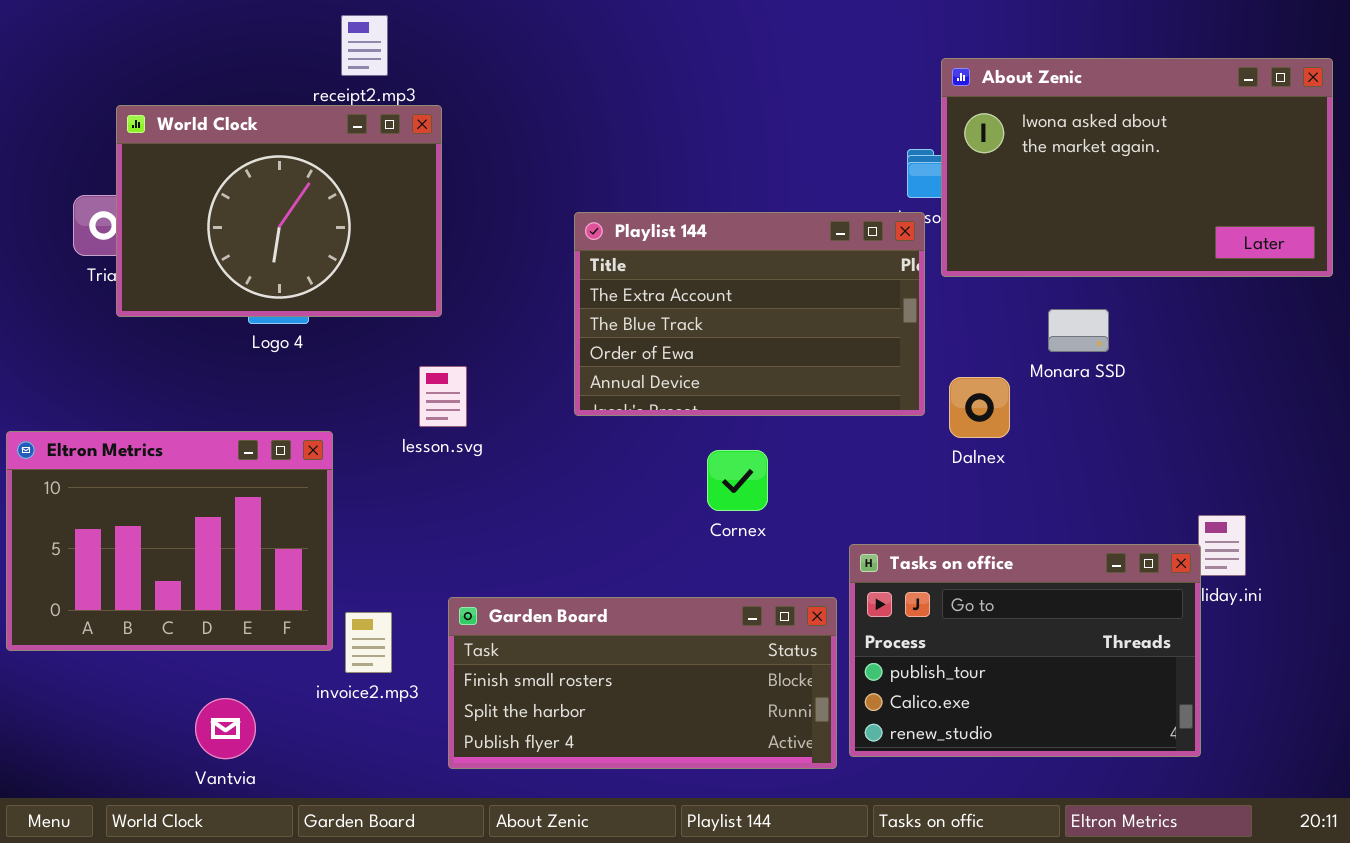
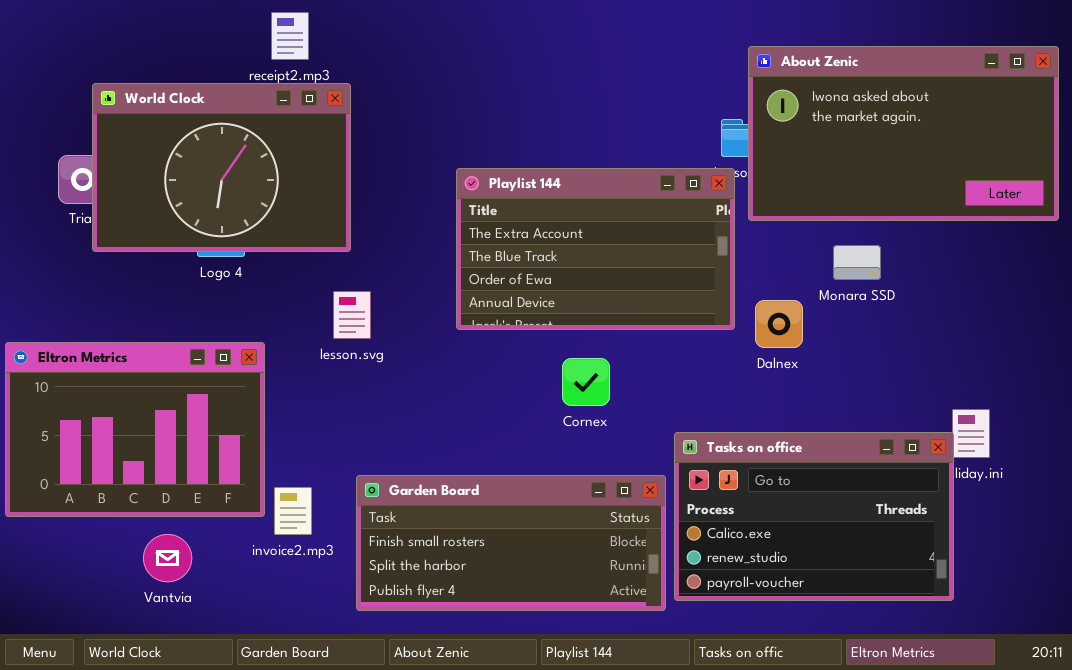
Tasks on office: [849,544,1201,757] -> [674,432,954,601], scrolled down 1 row
Vantvia: [195,698,256,759] -> [143,534,192,582], moved

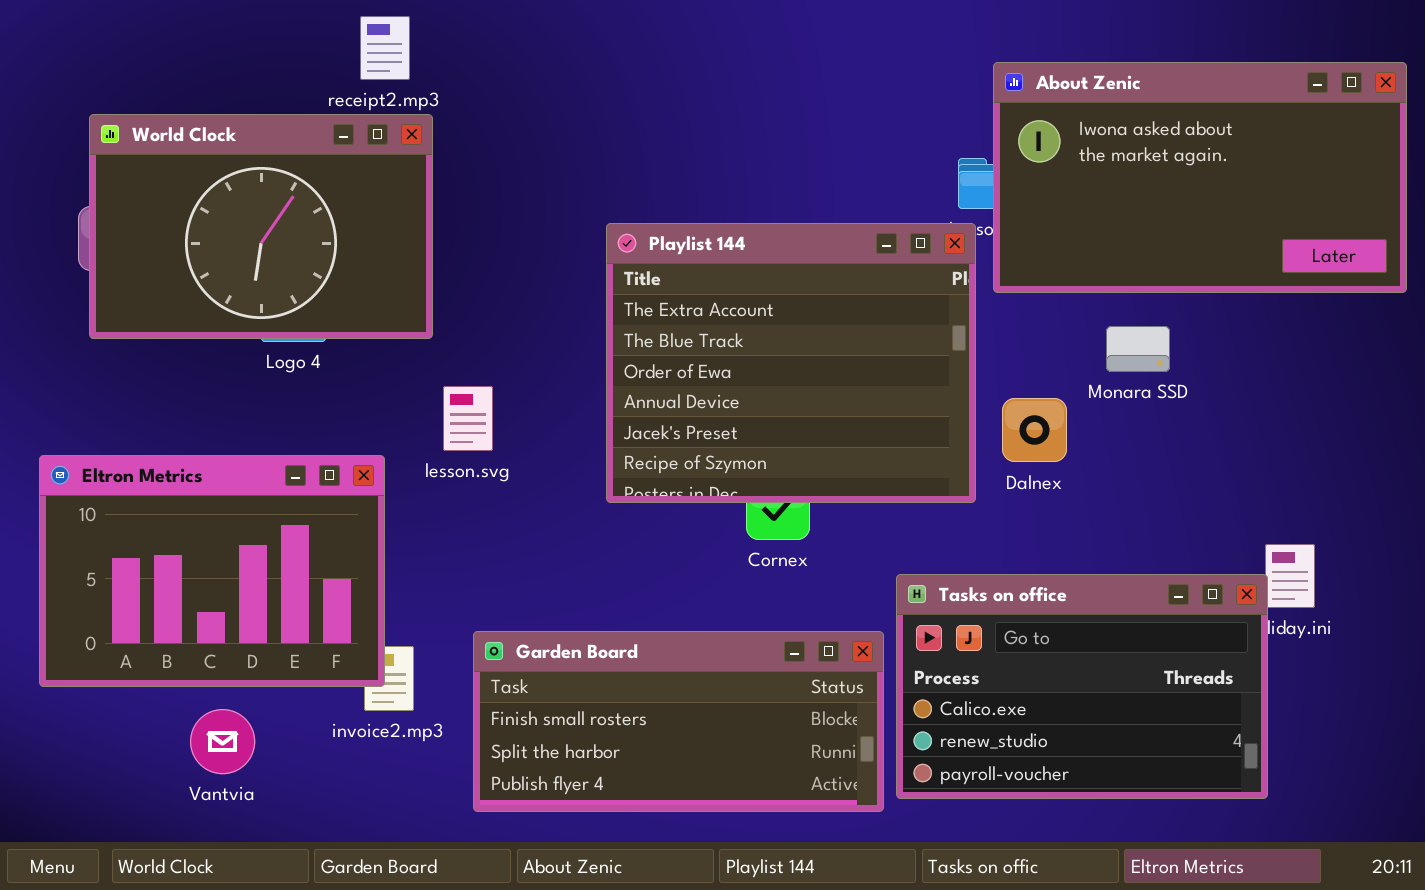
World Clock: [92,83,351,252] -> [89,114,433,339], moved
Playlist 144: [456,168,735,330] -> [606,223,976,503], resized
Eltron Metrics: [5,342,265,517] -> [39,455,385,687], moved

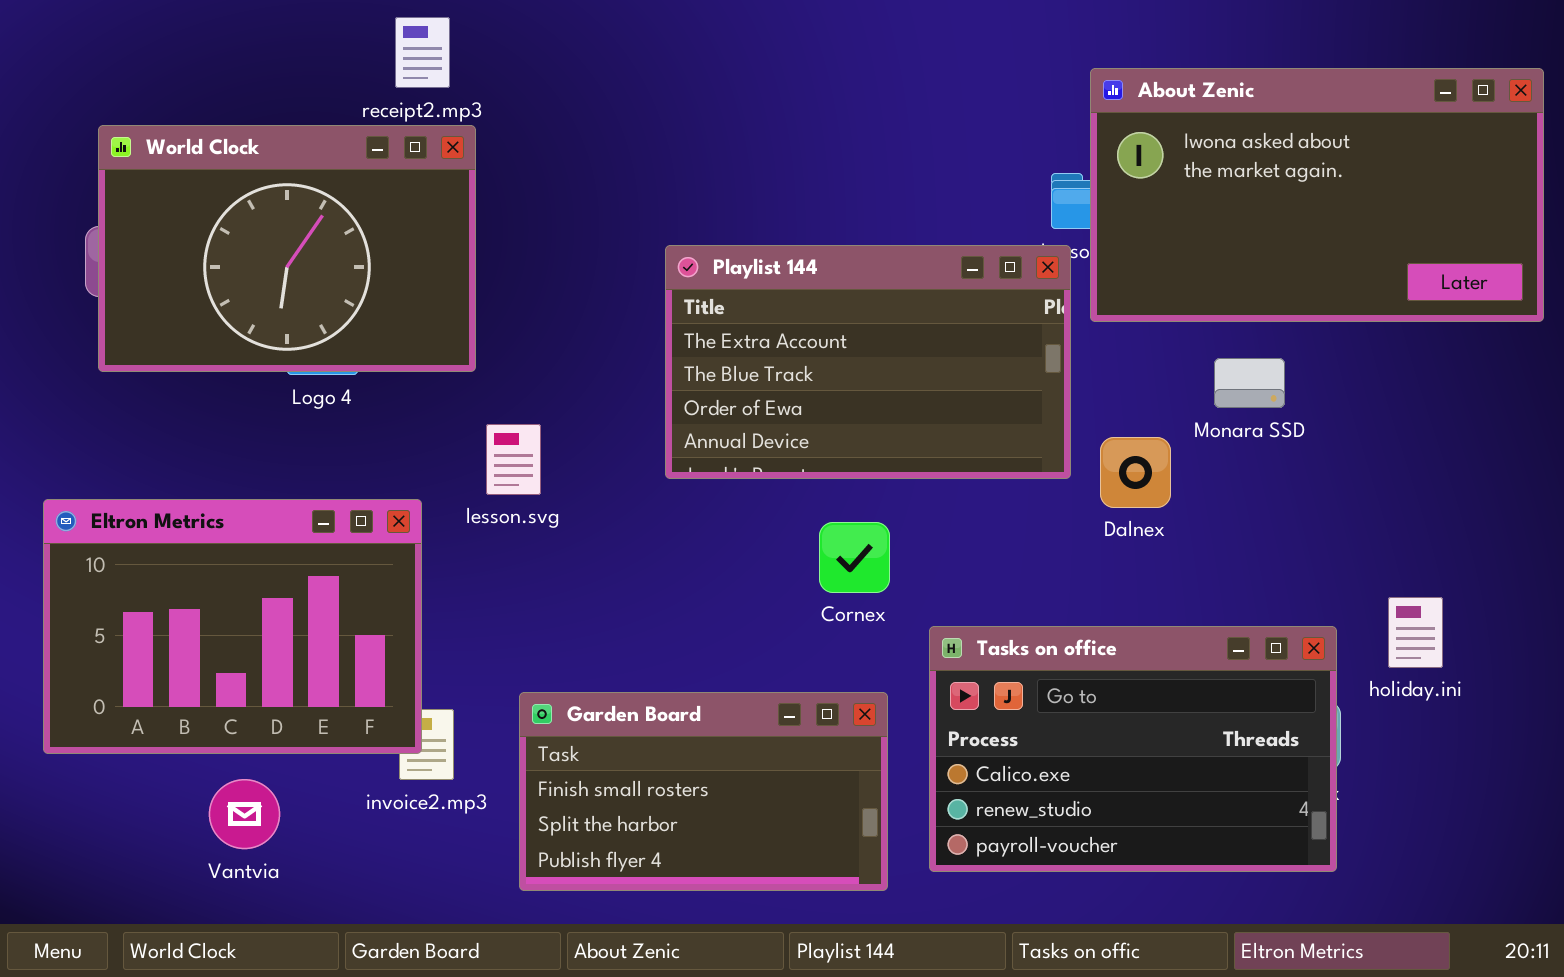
Playlist 144: [606,223,976,503] -> [665,245,1071,479], resized
Tasks on office: [896,574,1268,799] -> [929,626,1337,872], moved
Garden Board: [473,631,884,812] -> [519,692,888,891], resized

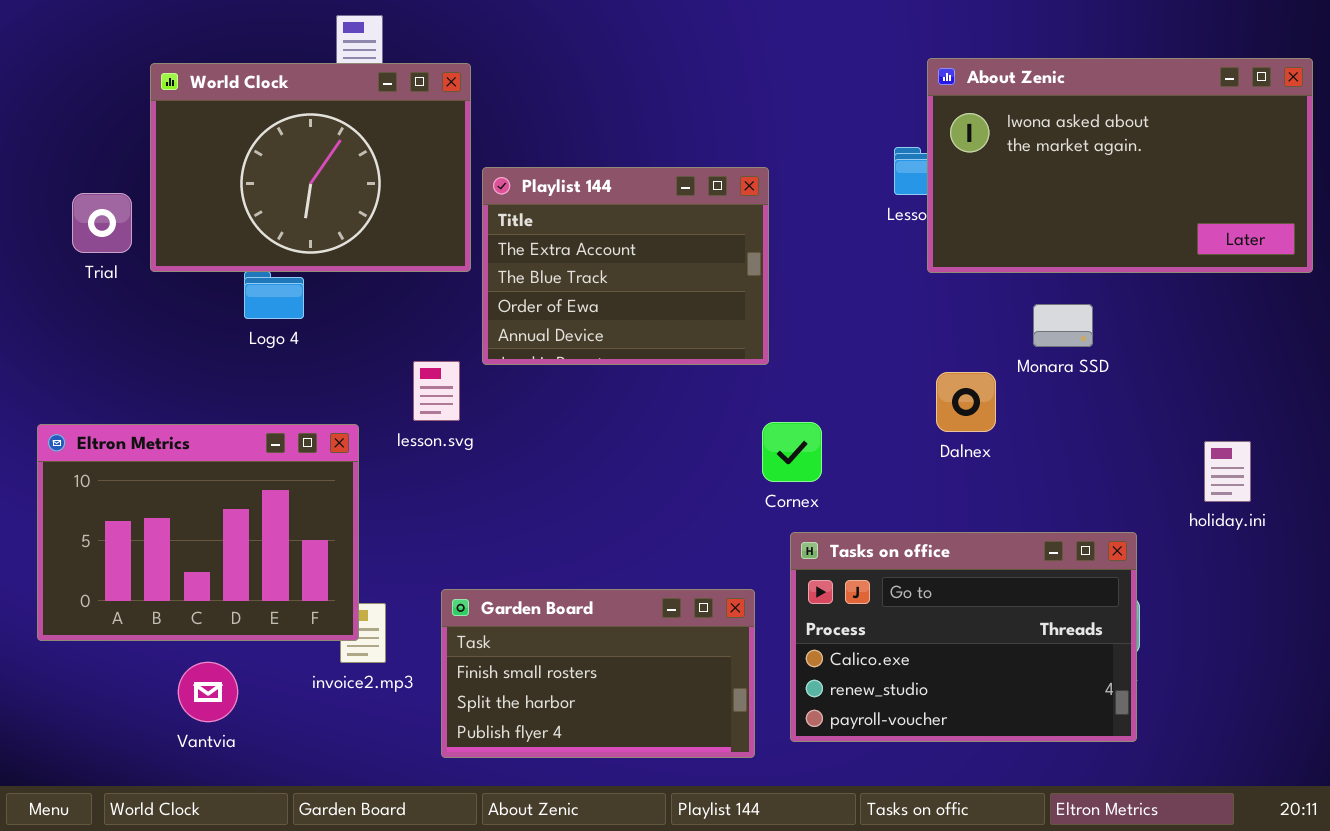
World Clock: [98,125,476,372] -> [150,63,471,272], moved
Playlist 144: [665,245,1071,479] -> [482,167,769,365], moved, resized
Cornex: [819,522,890,593] -> [762,422,822,482], moved
holiday.ini: [1388,597,1443,668] -> [1204,441,1251,502], moved

